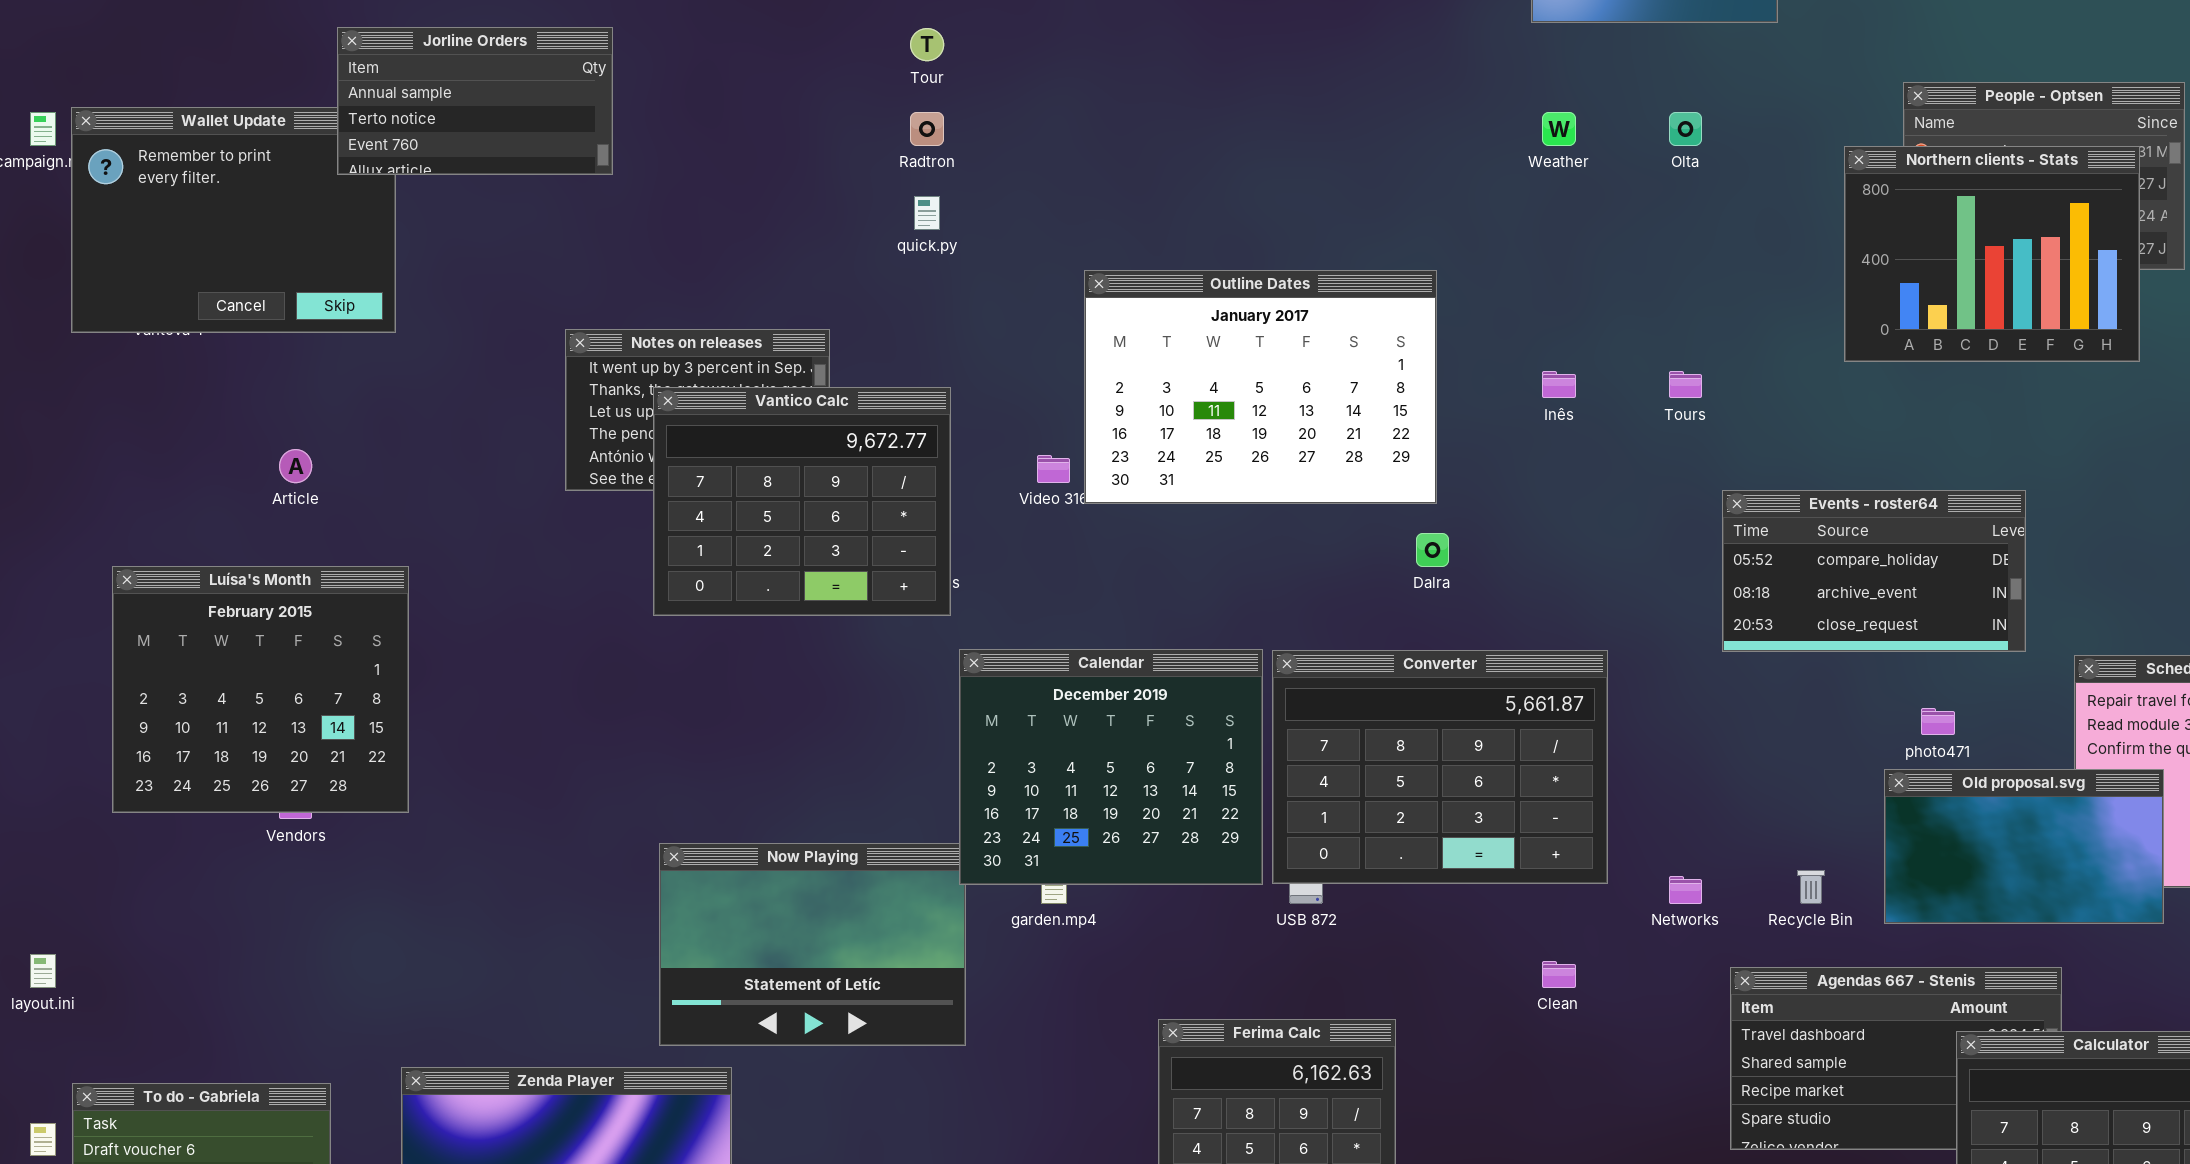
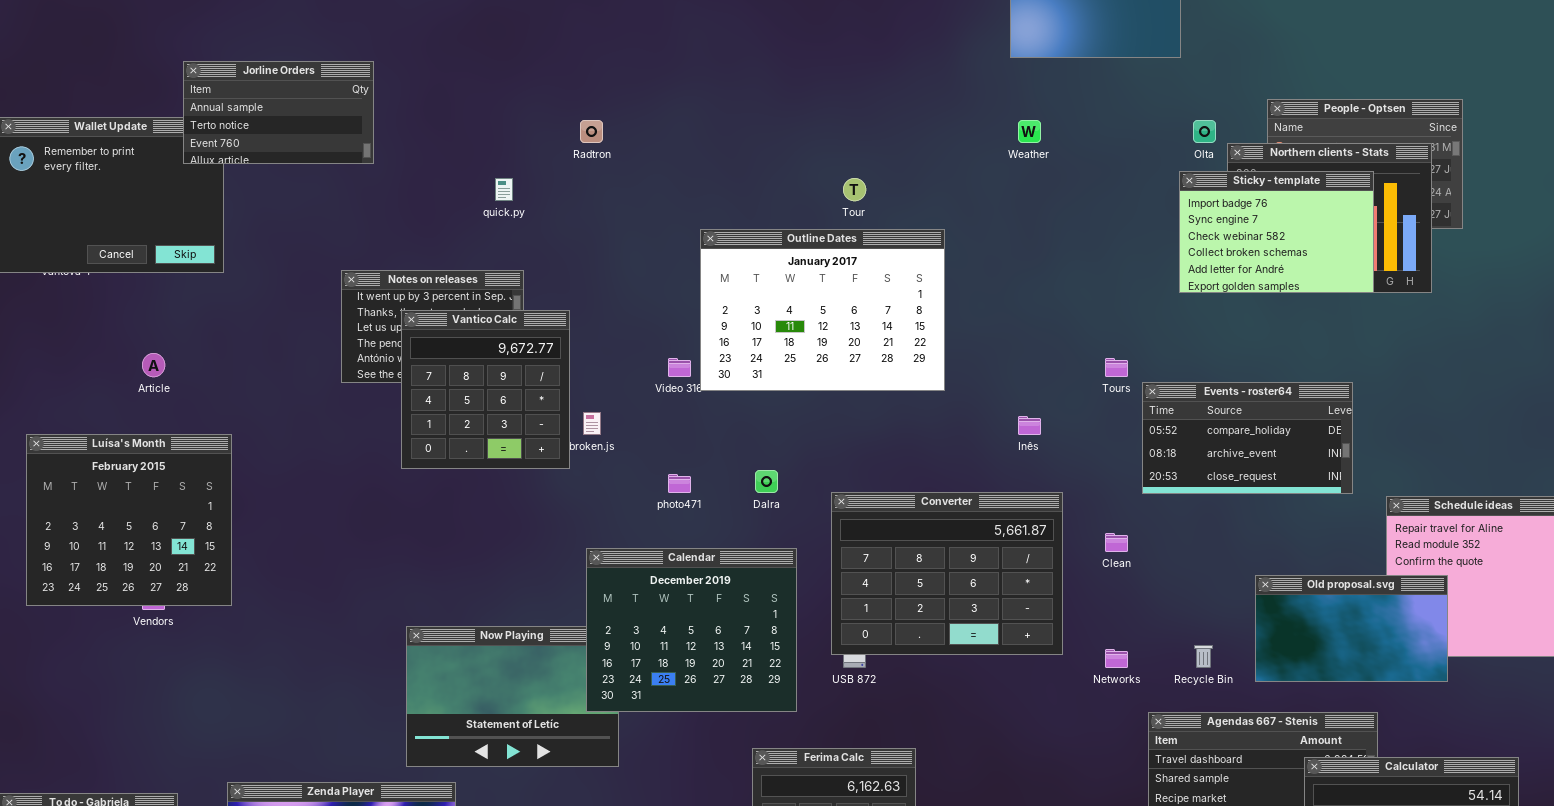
Tour: [910,28,944,61] -> [843,178,866,201], moved
Olta: [1669,112,1702,146] -> [1193,120,1216,143], moved
Sticky - template: none -> [1179,171,1374,293], opened
quick.py: [914,196,940,230] -> [495,178,513,201], moved
Inês: [1542,371,1576,398] -> [1018,416,1041,435], moved
Tours: [1669,371,1702,398] -> [1105,358,1128,377], moved
Vantico Calc: [653,387,951,616] -> [401,310,570,469], resized
Dalra: [1416,533,1449,567] -> [755,470,778,493], moved
Calendar: [959,649,1263,885] -> [586,548,797,712], moved
photo471: [1921,708,1955,735] -> [668,474,691,493], moved
Clean: [1542,961,1576,988] -> [1105,533,1128,552], moved

